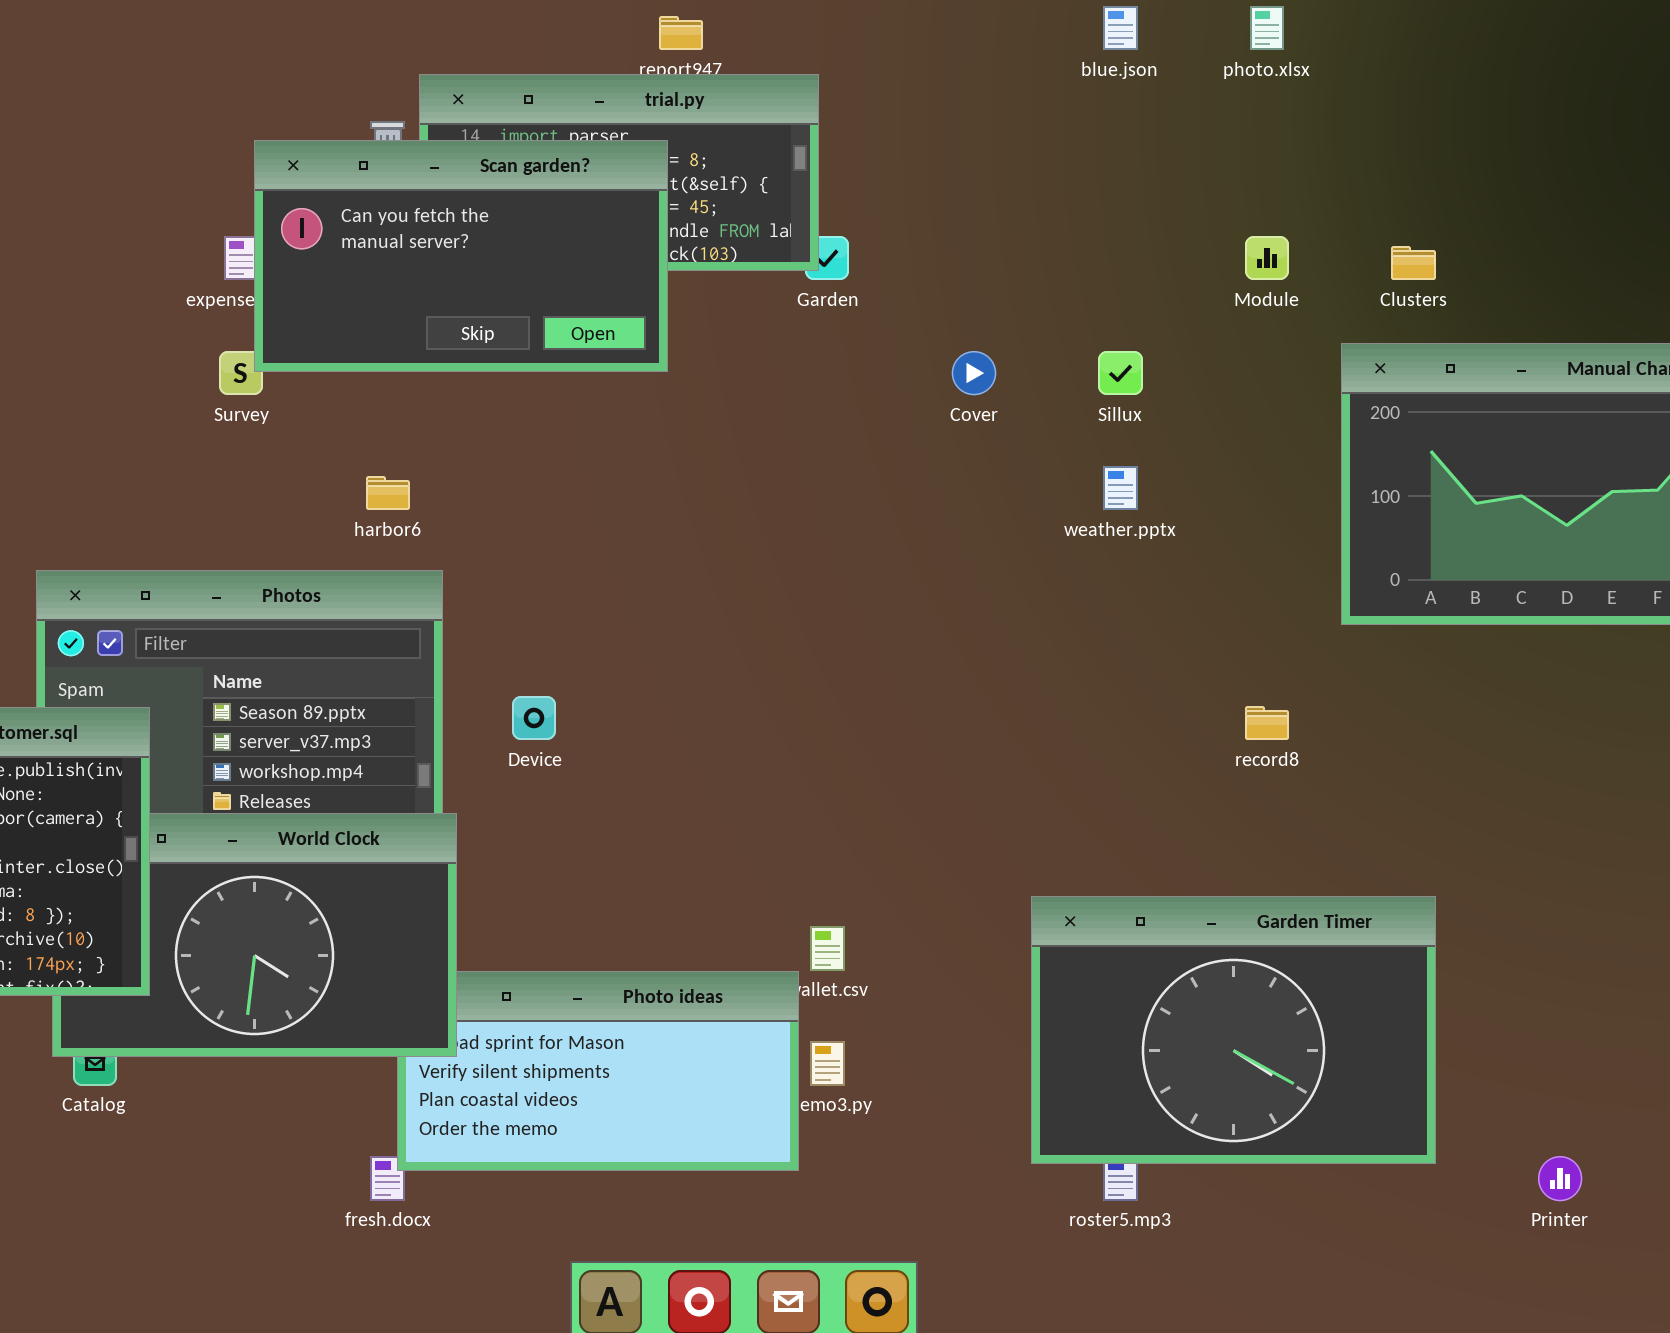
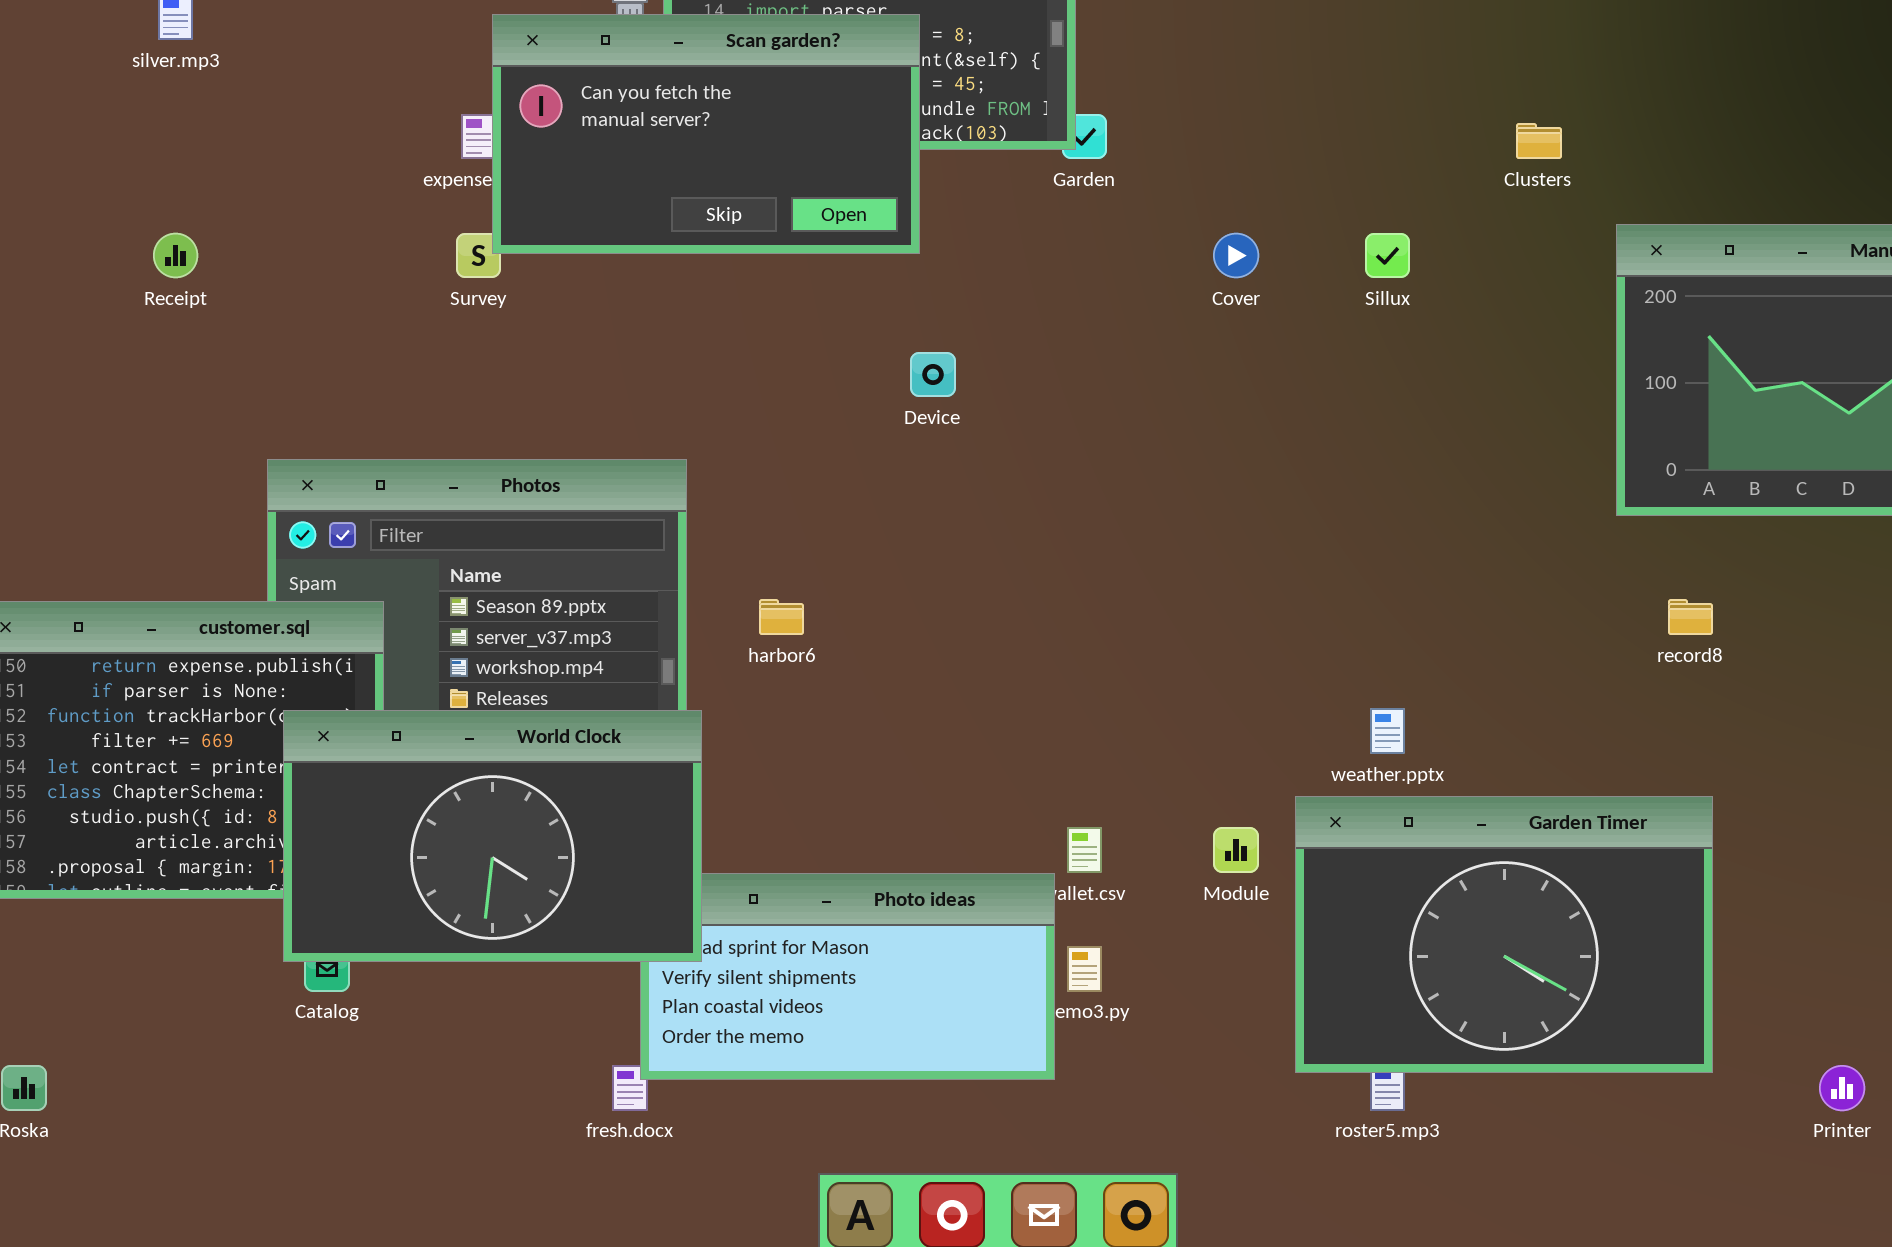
Module: [1245,236,1289,280] -> [1213,827,1259,873], moved
Clusters: [1391,246,1436,280] -> [1516,123,1562,159], moved
weather.pptx: [1103,466,1138,510] -> [1370,708,1405,754], moved
harbor6: [366,476,410,510] -> [759,599,804,635], moved
Device: [512,696,556,740] -> [910,352,956,397], moved
record8: [1245,706,1289,740] -> [1668,599,1713,635], moved
World Clock: [52,813,457,1057] -> [283,710,702,962], raised

